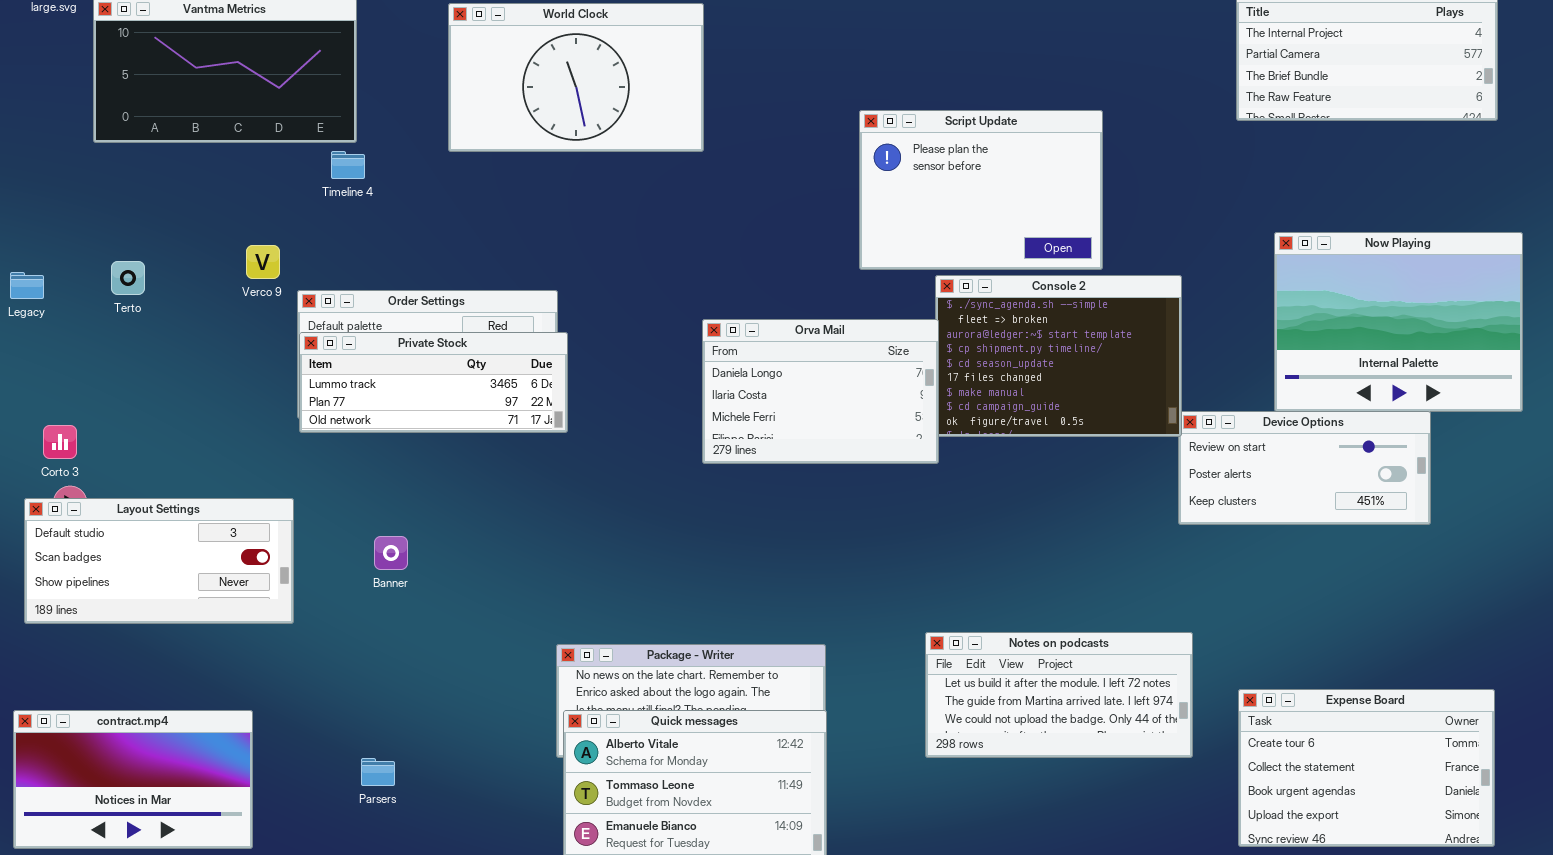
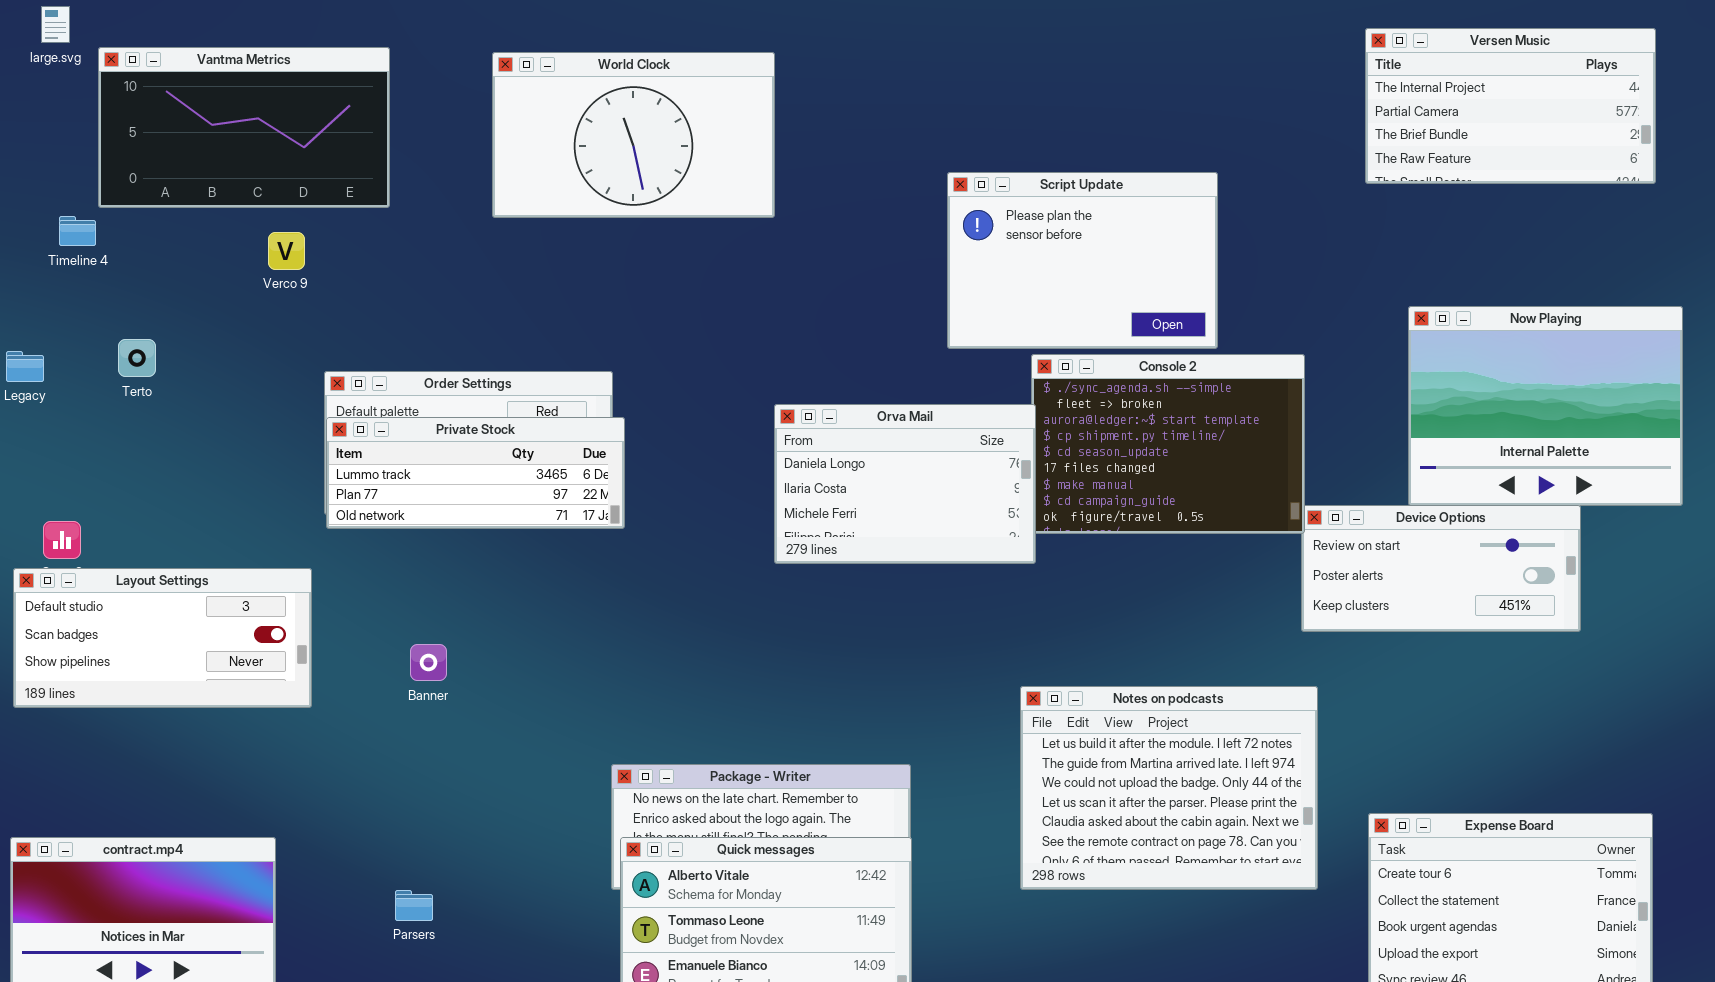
Timeline 4: [331,151,365,179] -> [59,216,96,246], moved
Verco 9: [246,245,280,279] -> [268,232,305,270], moved
Layout Settings: [24,498,294,624] -> [13,568,312,708], moved
Notes on podcasts: [925,632,1193,758] -> [1020,686,1318,890], resized

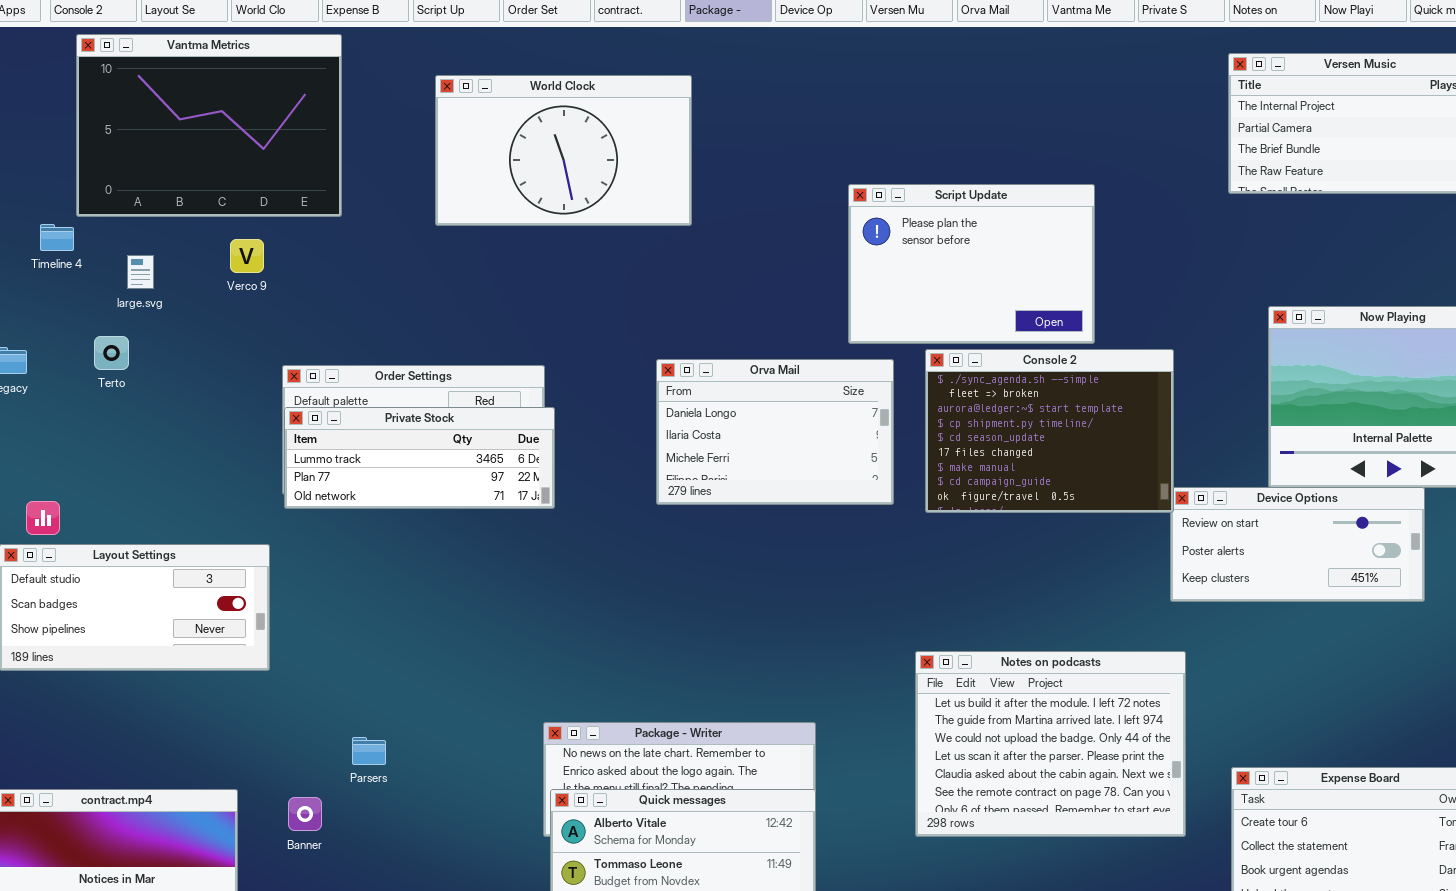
large.svg: [41,6,70,43] -> [127,255,154,289], moved
Vantma Metrics: [98,47,390,208] -> [76,34,342,217], resized
Orva Mail: [774,404,1036,564] -> [656,359,894,505], moved
Banner: [410,644,447,681] -> [288,797,322,831], moved
Parsers: [395,890,433,921] -> [352,737,386,765], moved

